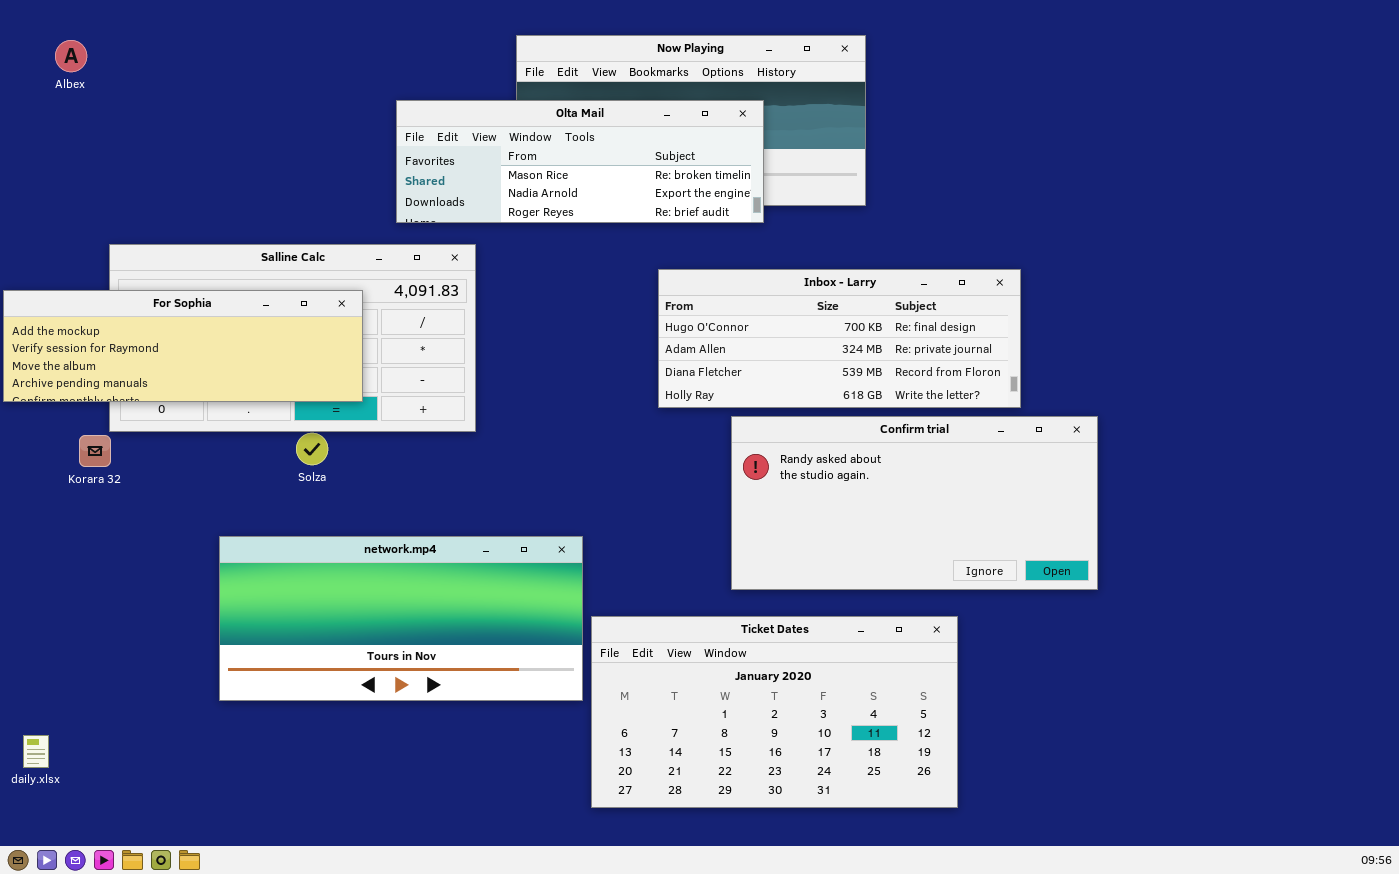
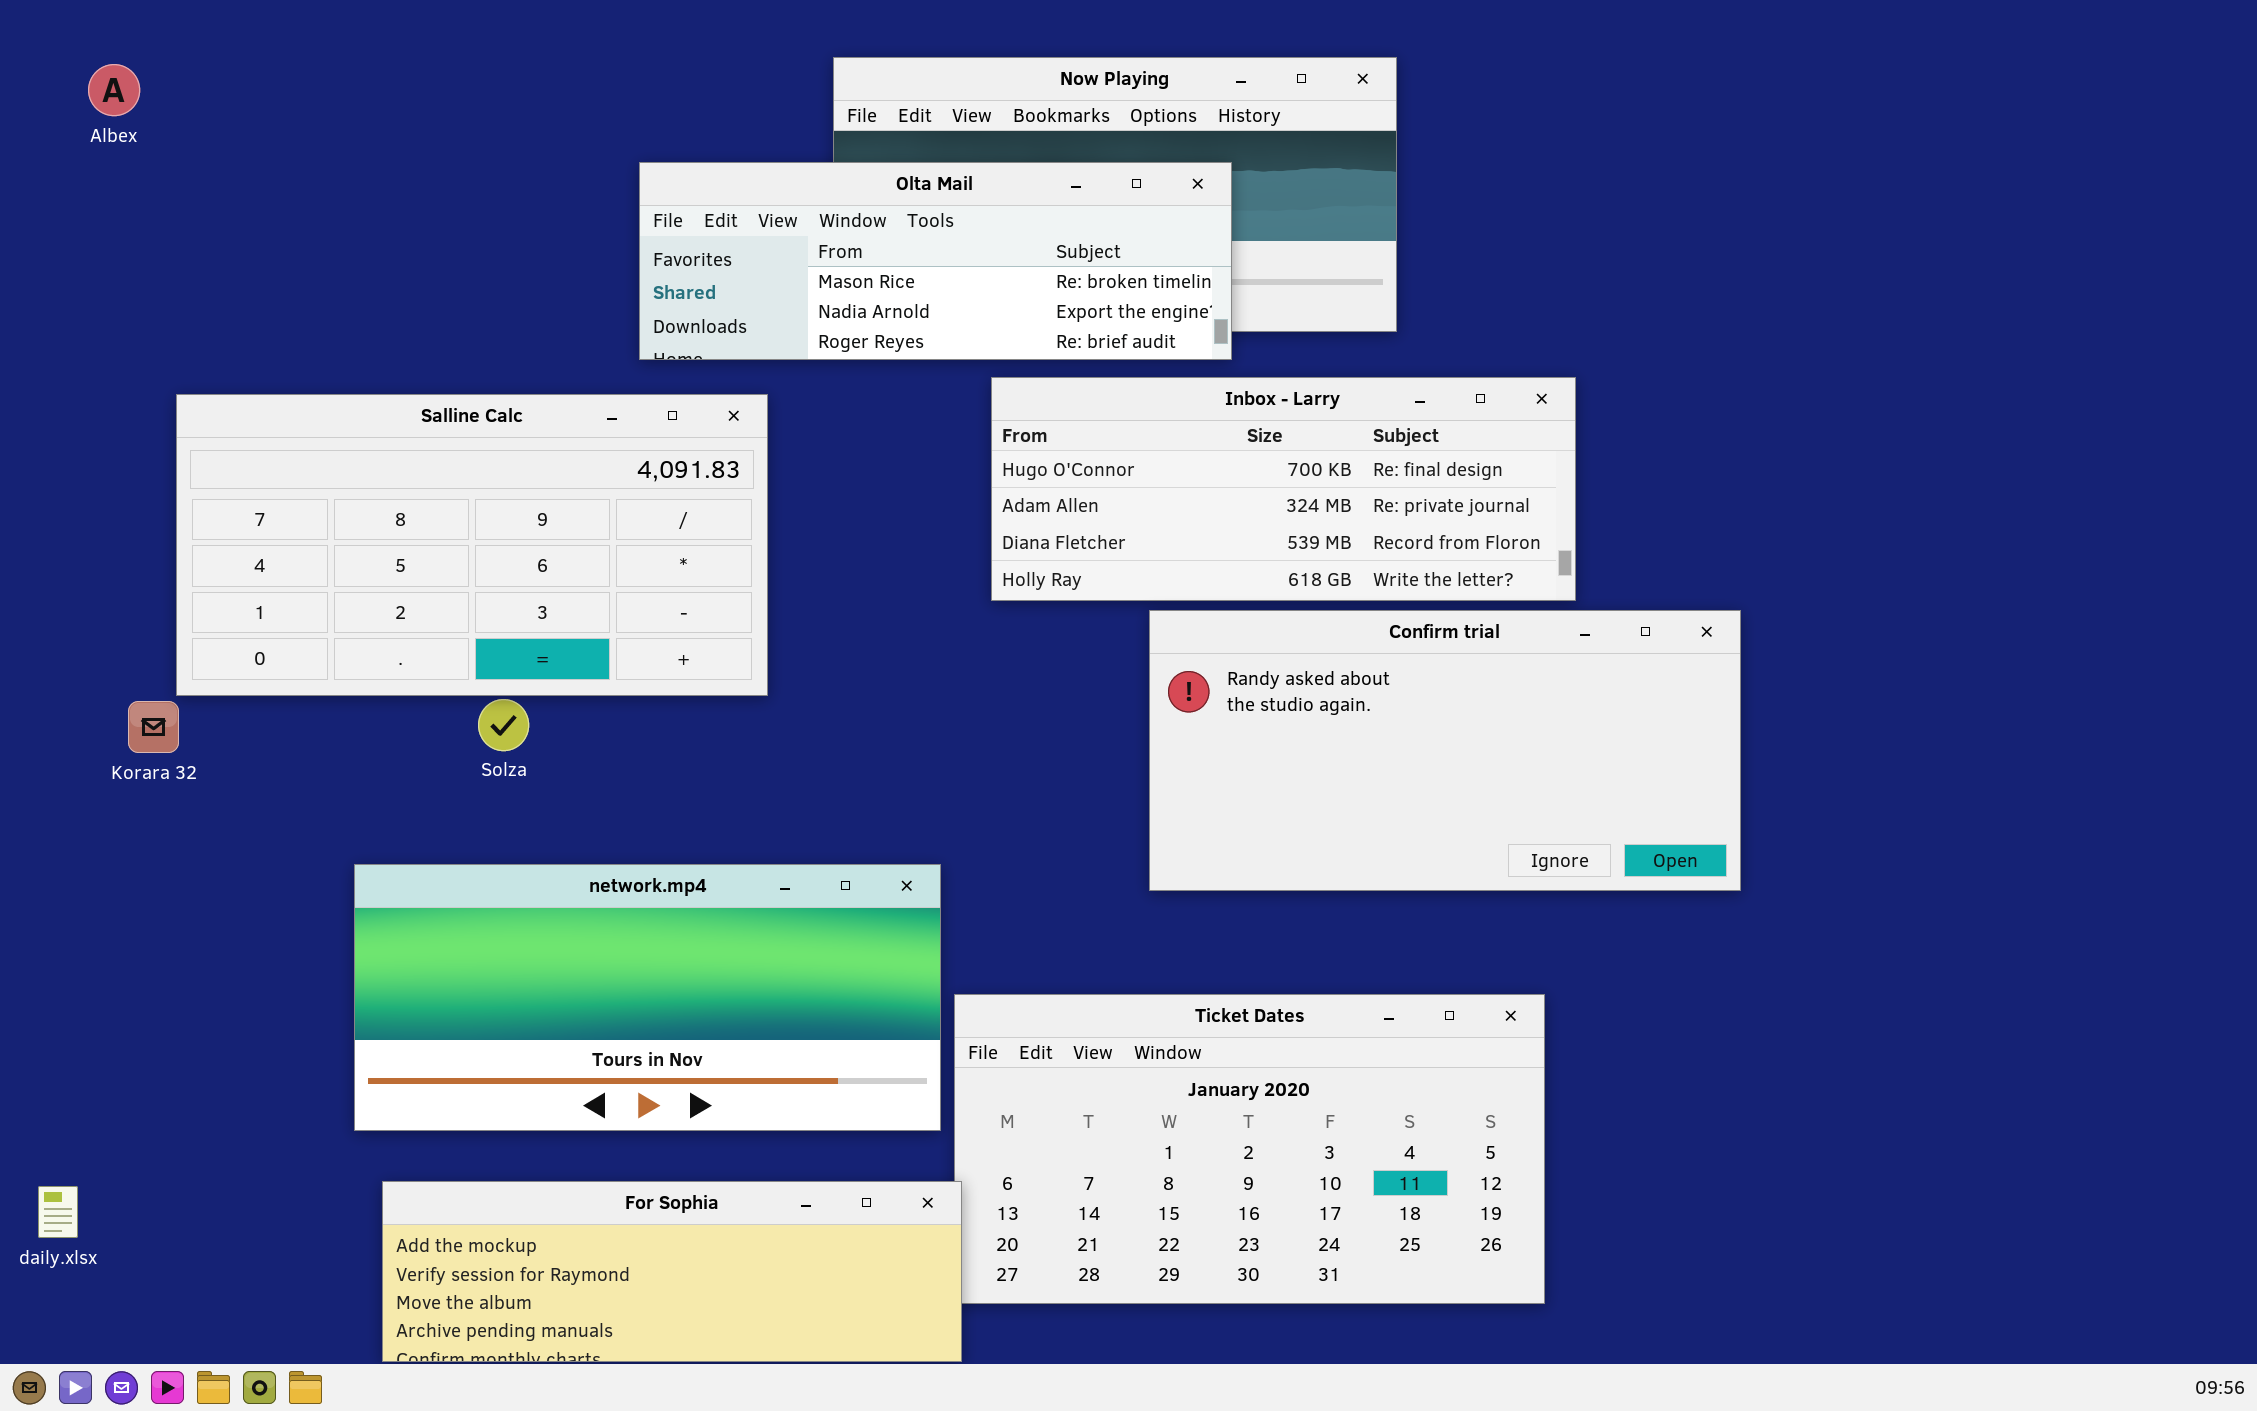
Inbox - Larry: [658,269,1021,408] -> [991,377,1576,601], moved
For Sophia: [3,290,363,402] -> [382,1181,962,1362], moved
Confirm trial: [731,416,1098,590] -> [1149,610,1741,891], moved

